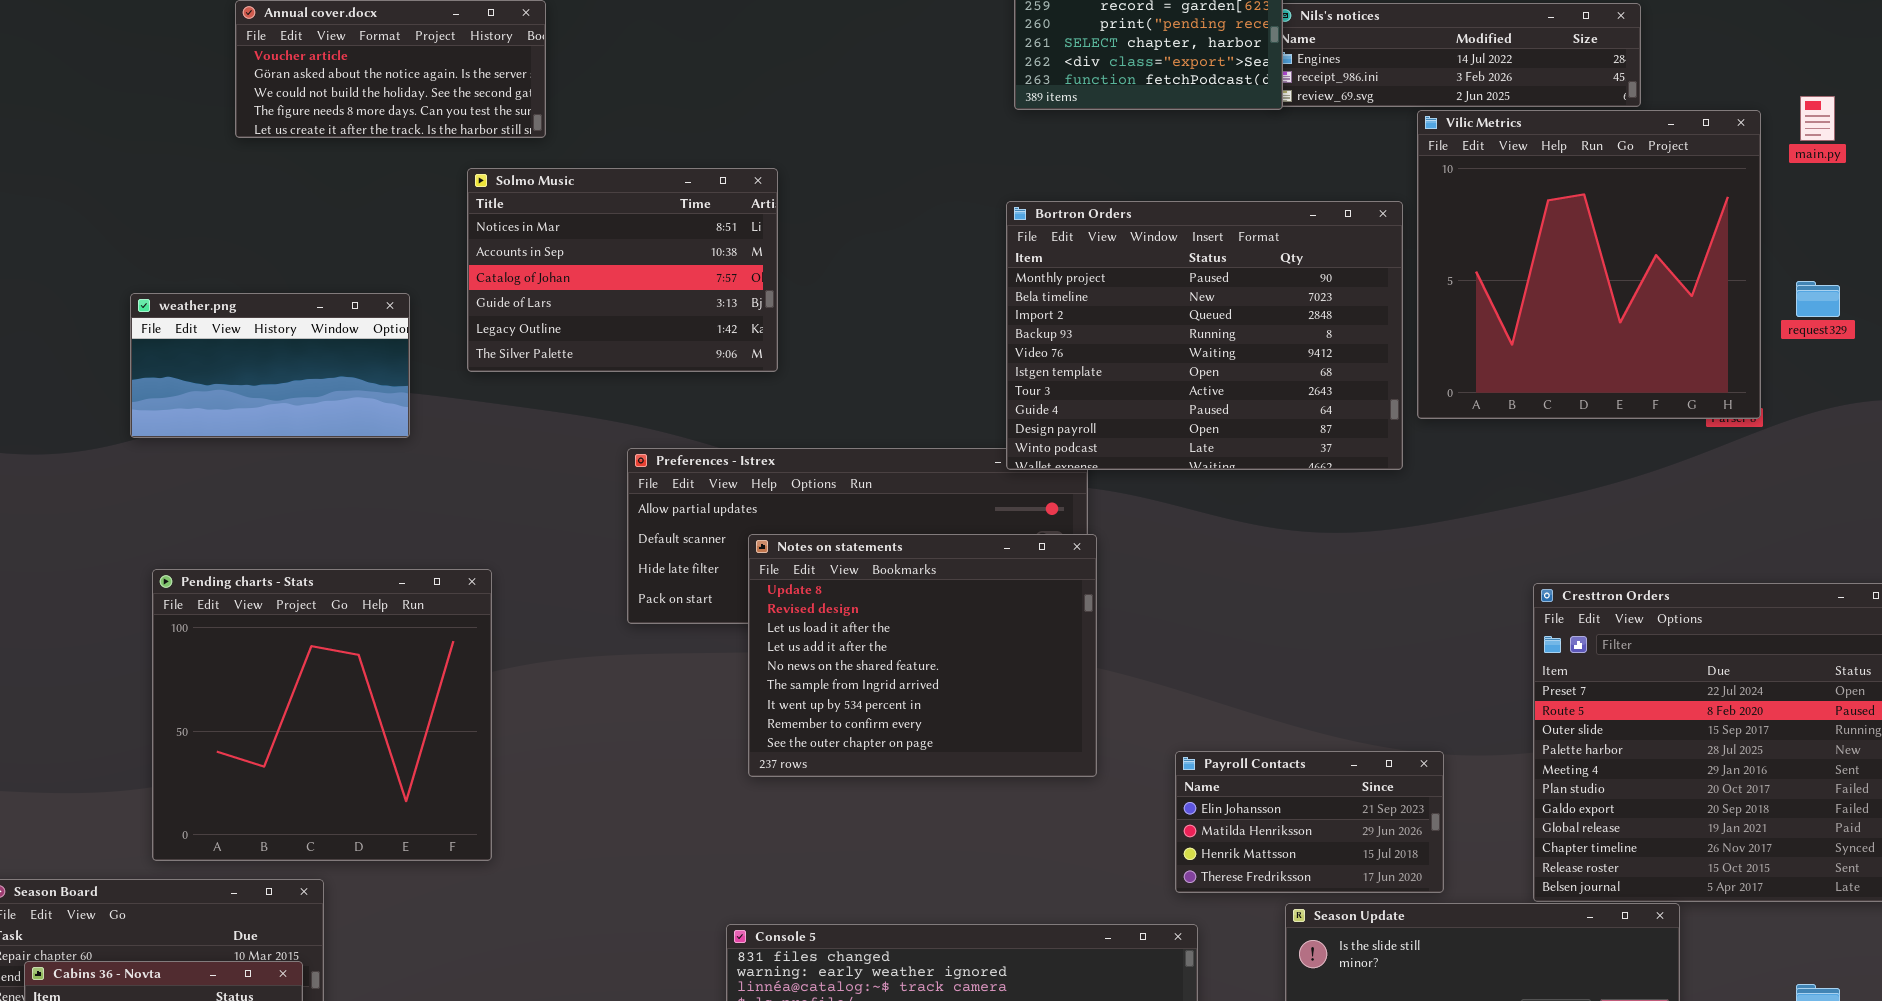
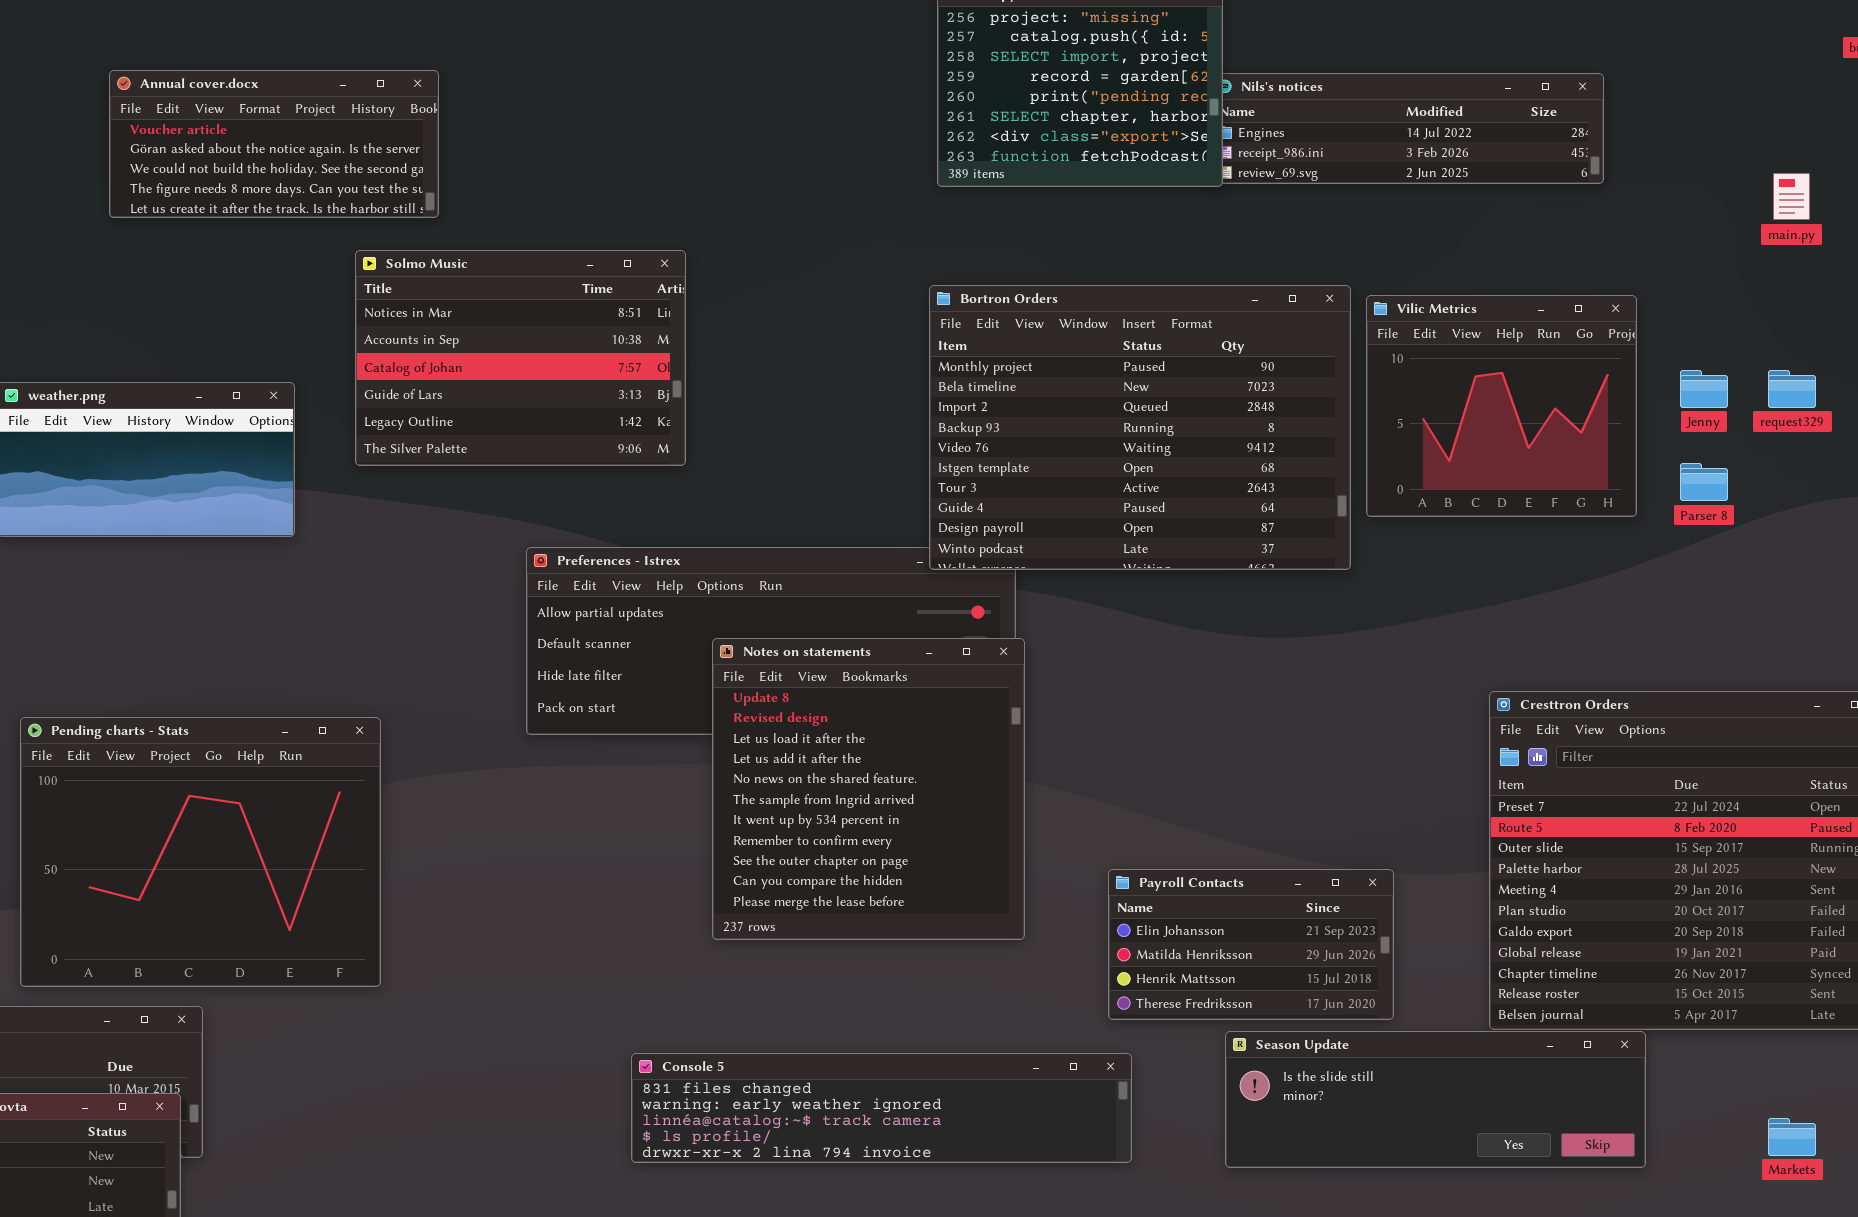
Vilic Metrics: [1417,110,1761,419] -> [1366,295,1637,517], resized
Notes on statements: [748,534,1097,777] -> [712,638,1025,940], resized
Pending charts - Stats: [152,569,492,861] -> [20,717,381,987], resized

